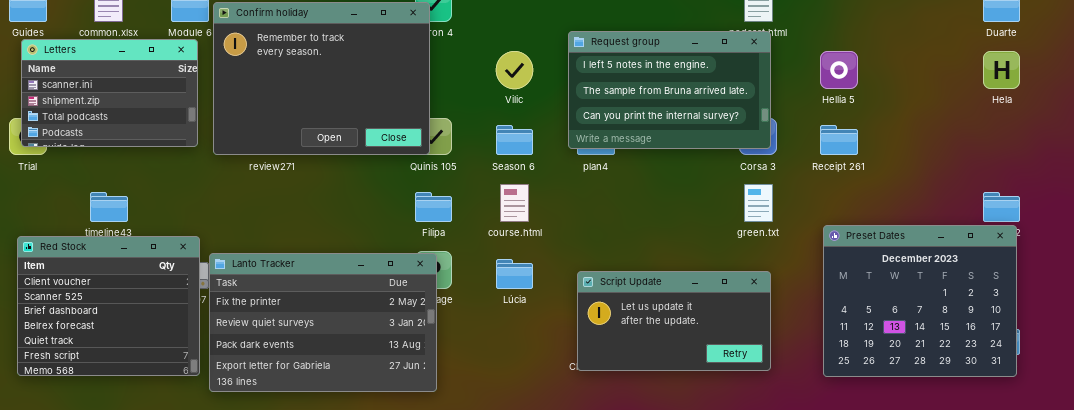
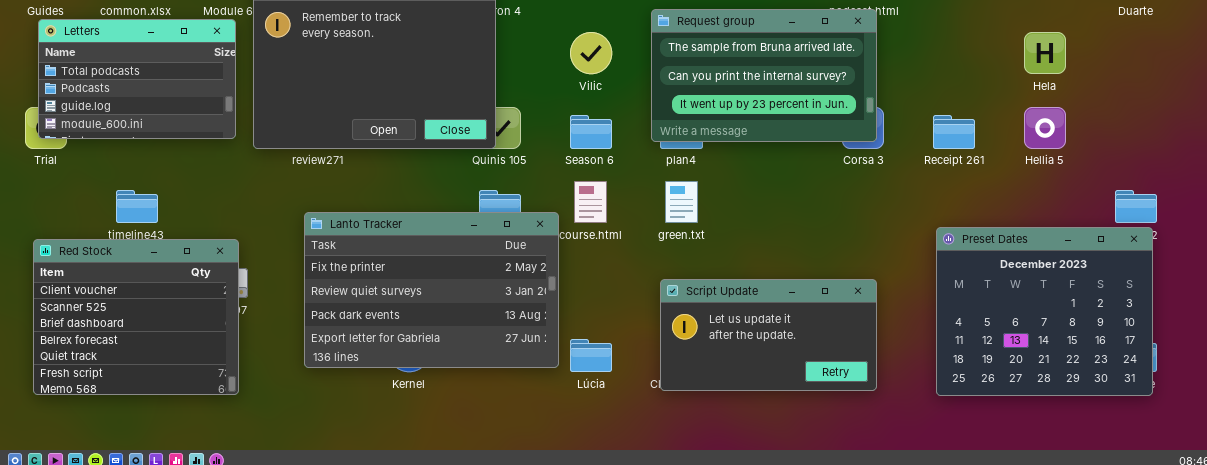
Request group: [568,31,771,149] -> [651,9,877,142], scrolled down 1 row
Letters: [21,39,198,147] -> [38,19,236,139], scrolled down 2 rows
Hellia 5: [820,51,858,89] -> [1024,107,1066,149], moved
Hela: [983,51,1020,89] -> [1024,32,1066,74], moved
green.txt: [744,184,773,222] -> [665,181,698,223], moved
Lanto Tracker: [209,253,437,392] -> [304,212,559,368], moved
Lúcia: [496,259,533,289] -> [570,339,612,372], moved

